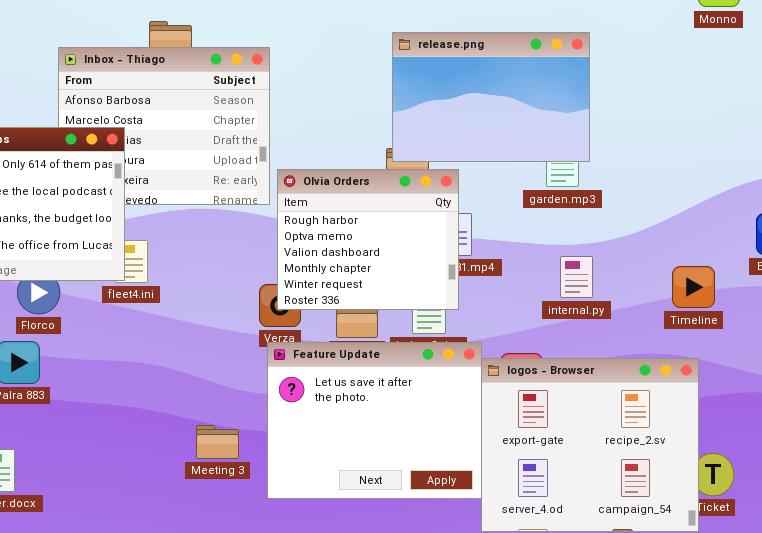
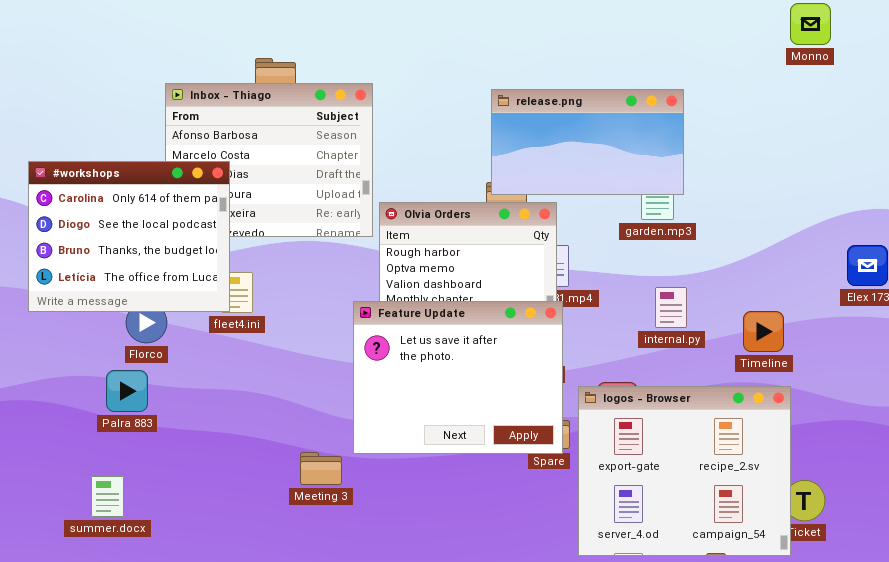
release.png: [392,32,590,162] -> [491,89,684,195], resized
Timeline: [672,266,715,308] -> [743,311,784,352], moved
Feature Update: [267,342,482,499] -> [353,301,563,454], moved

